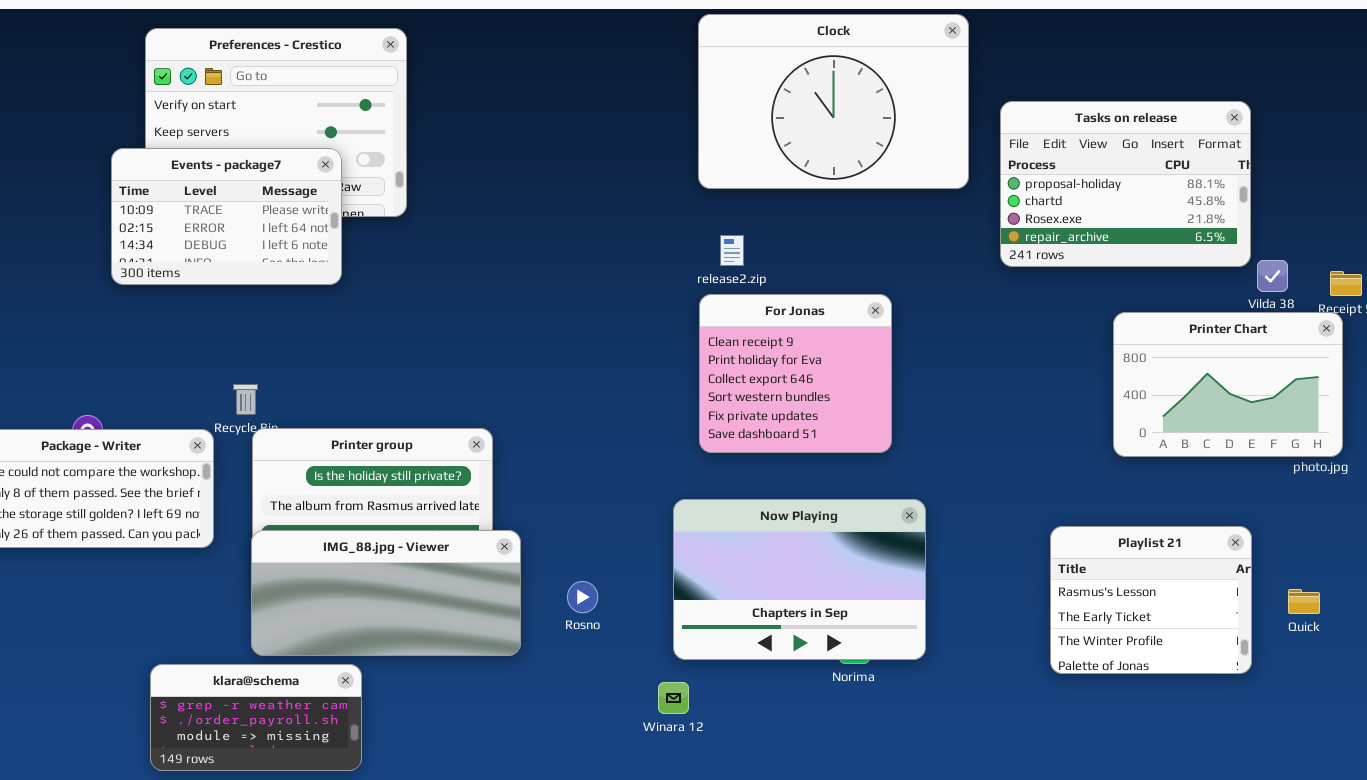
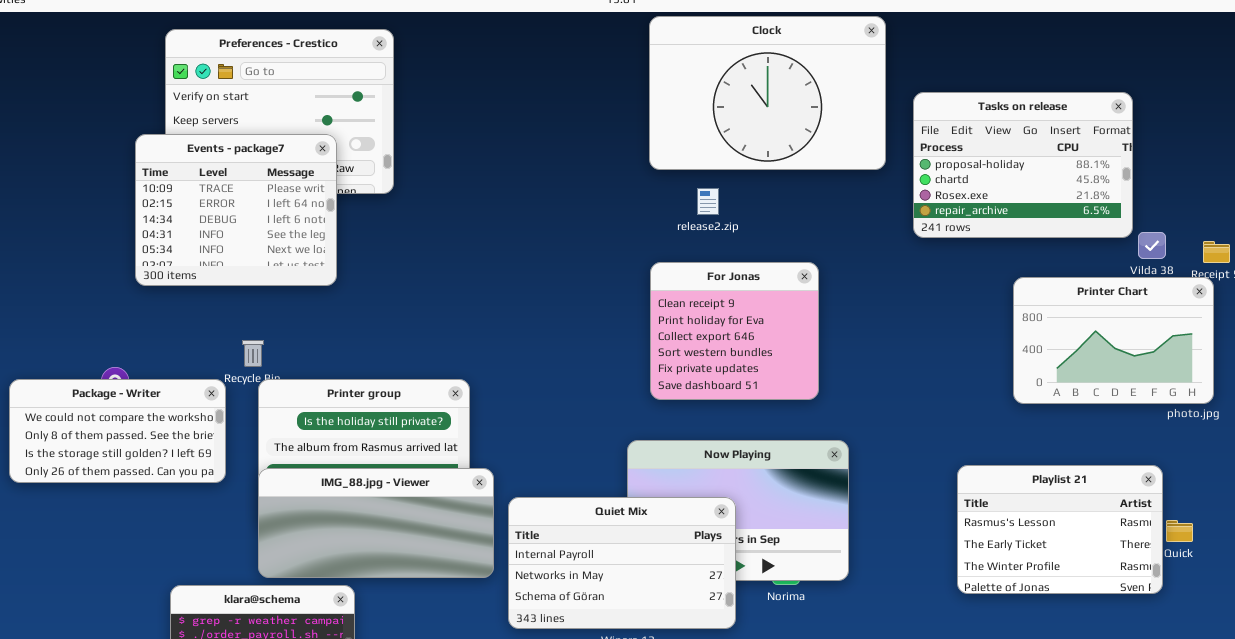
Events - package7: [111,148,342,285] -> [135,134,337,286], resized
release2.zip: [720,235,744,266] -> [697,188,719,215], moved
Playlist 21: [1050,526,1252,674] -> [957,465,1163,594], resized
Quiet Mix: none -> [508,497,736,629], opened

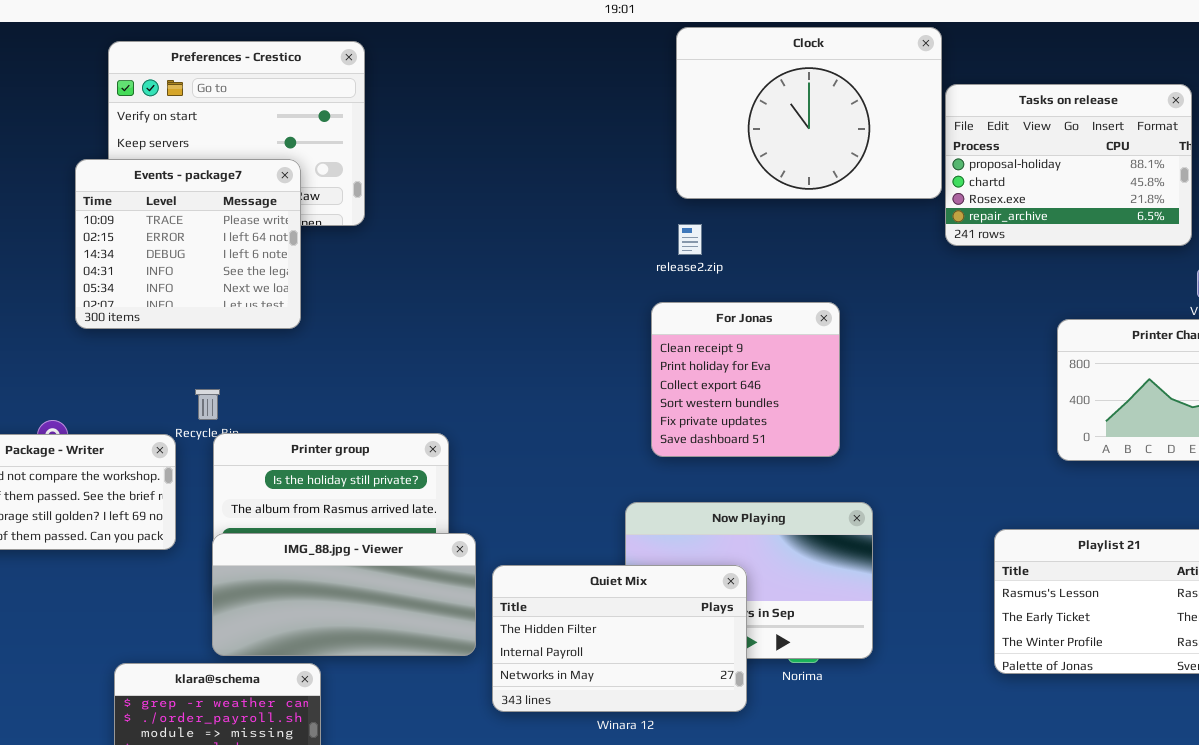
Clock: [649,16,886,170] -> [676,27,942,199], moved
Tasks on release: [913,92,1133,238] -> [945,84,1192,246], moved
release2.zip: [697,188,719,215] -> [678,224,702,255], moved
Quiet Mix: [508,497,736,629] -> [492,565,747,712], scrolled up 1 row

